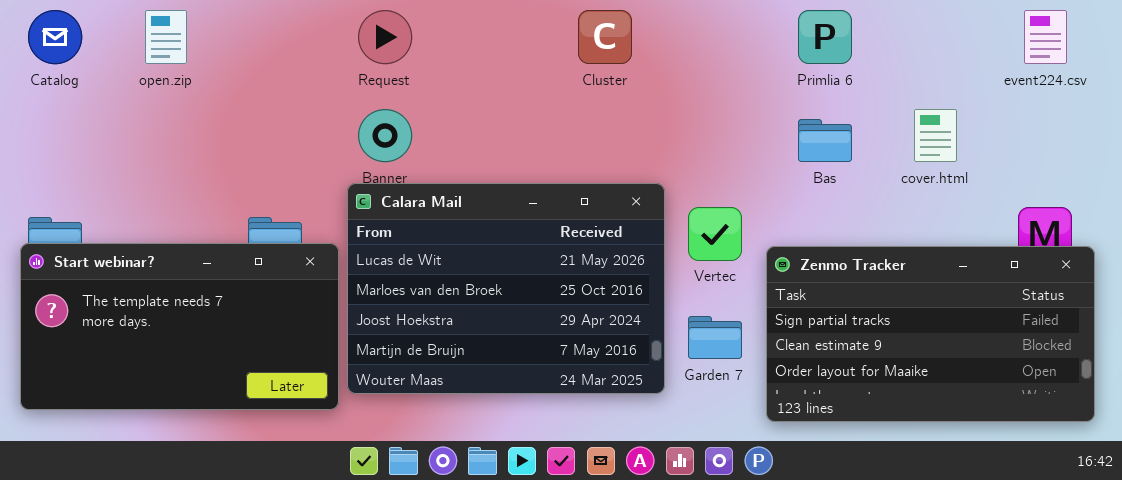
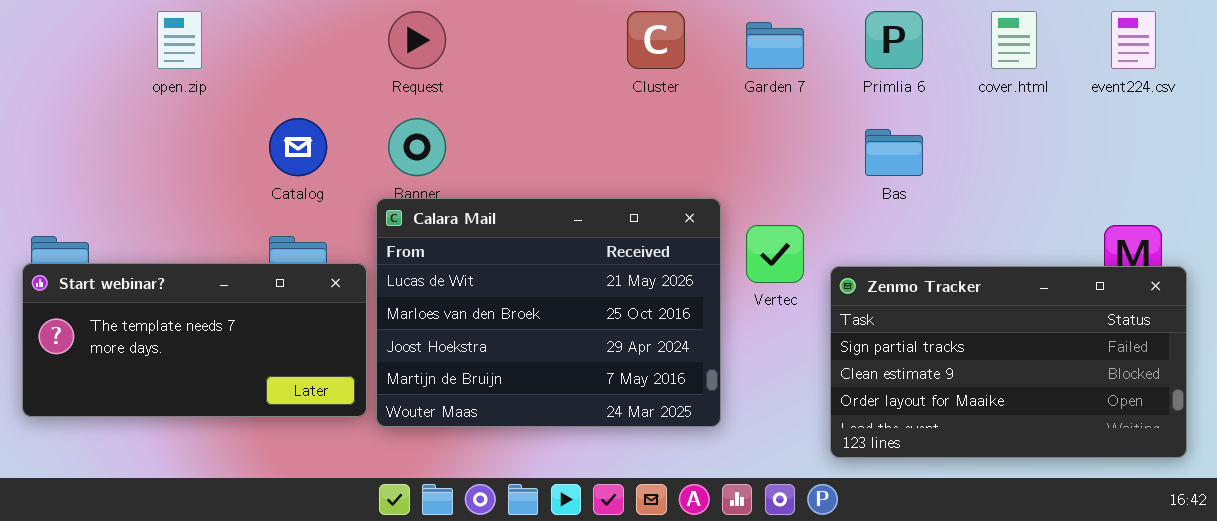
Catalog: [28,10,82,64] -> [269,118,327,176], moved
cover.html: [914,109,957,162] -> [991,11,1037,69], moved
Start webinar?: [20,243,339,410] -> [22,263,367,417], resized
Garden 7: [688,316,742,359] -> [746,22,804,69], moved

